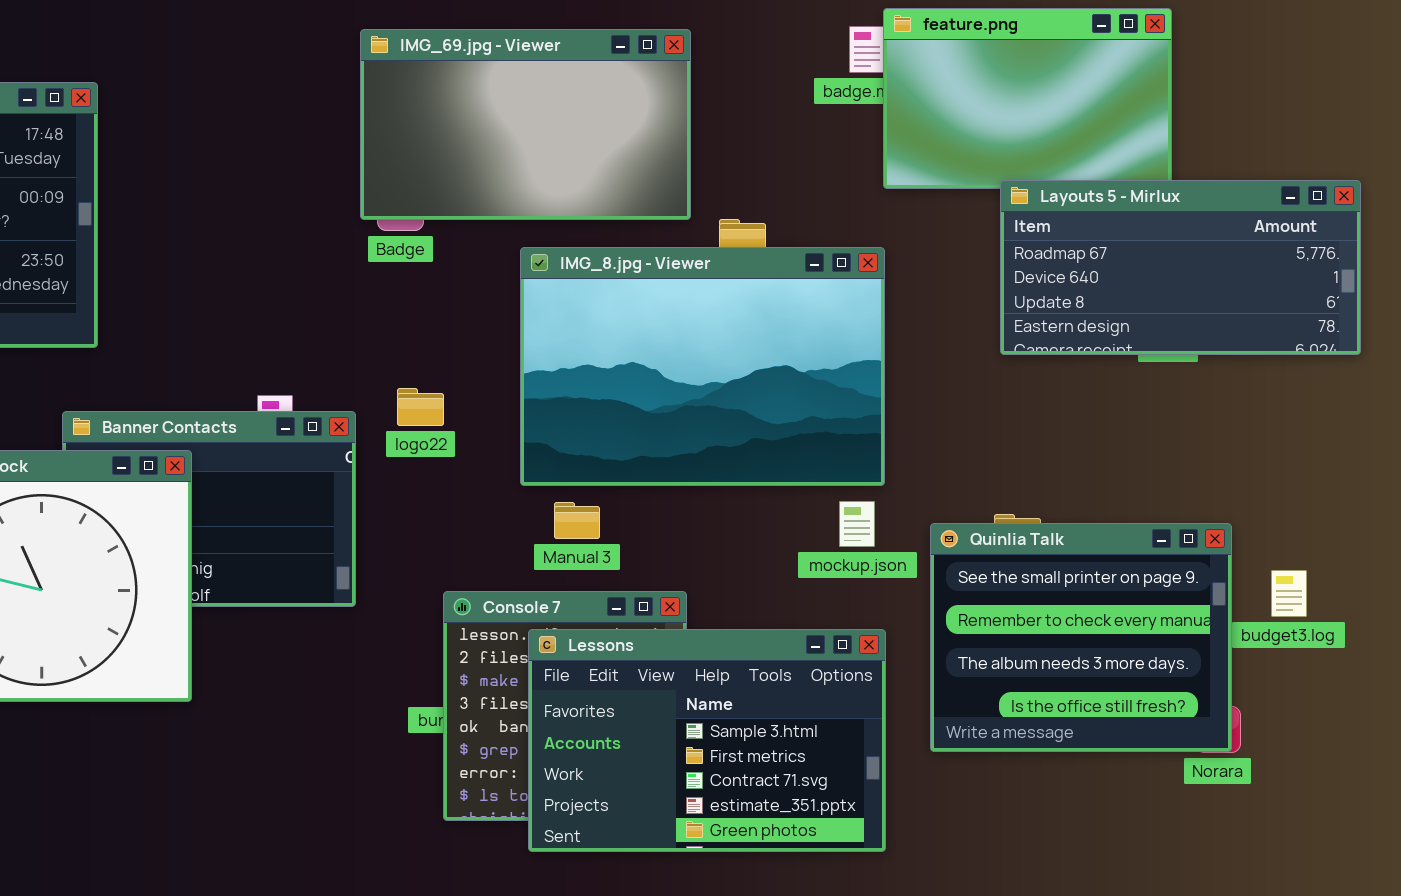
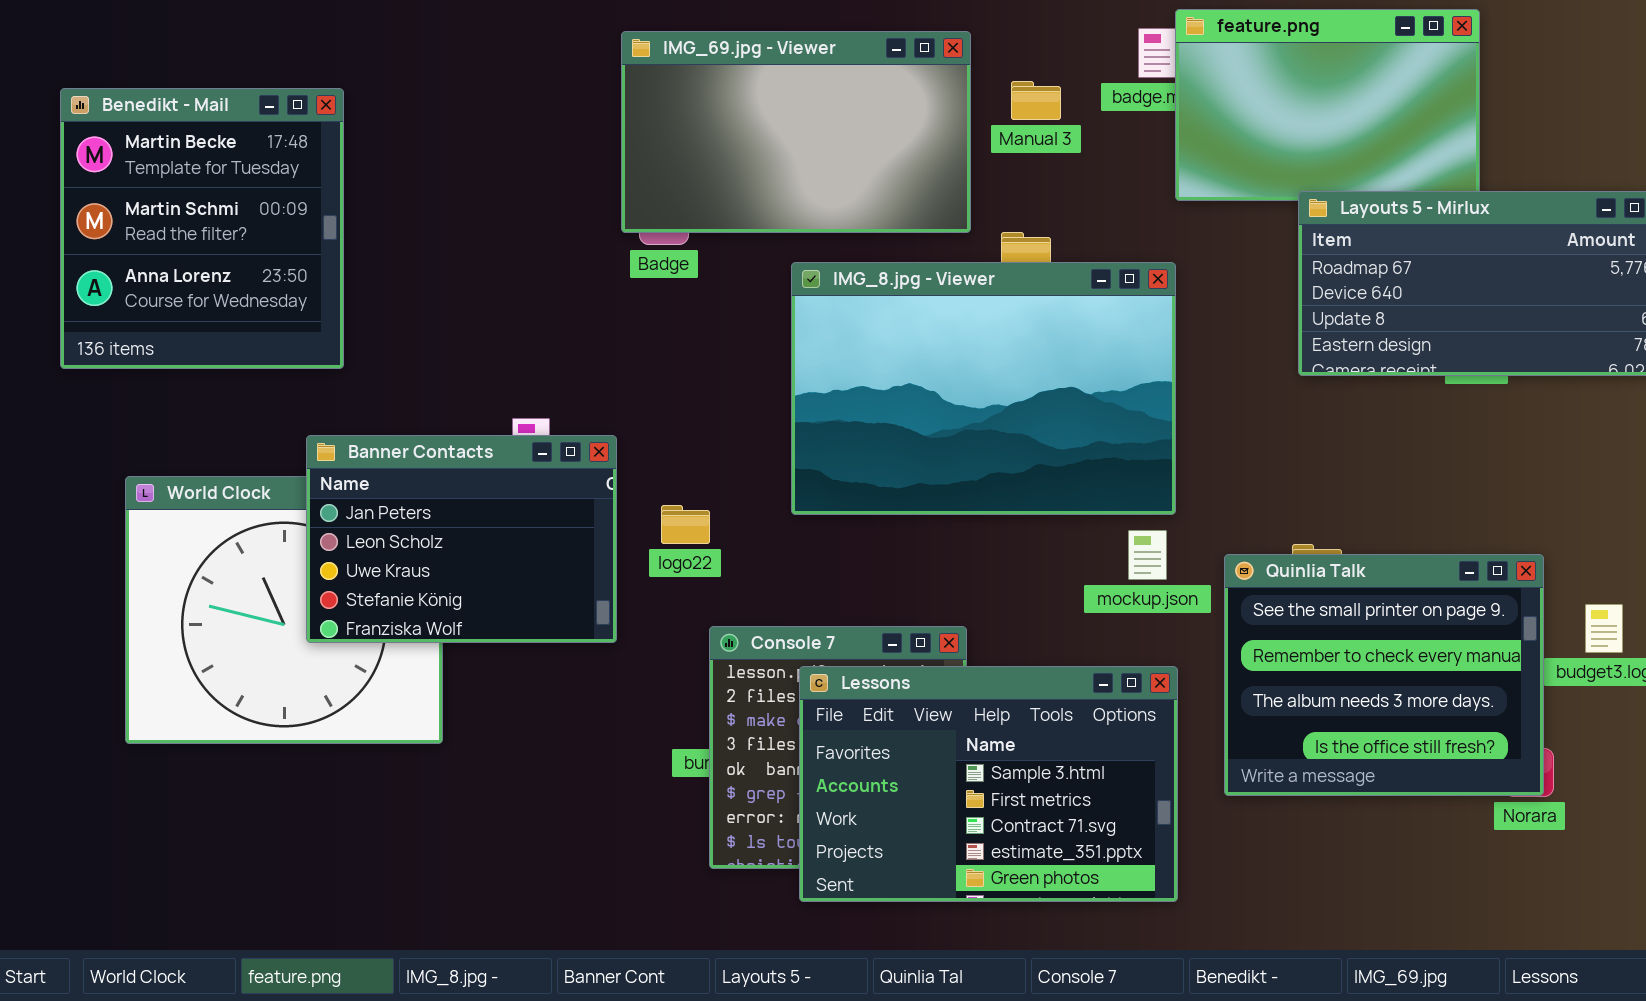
logo22: [397,388,444,426] -> [661,505,710,544], moved
Banner Contacts: [62,411,356,607] -> [306,435,617,643], raised
Manual 3: [554,502,600,539] -> [1011,81,1061,120], moved

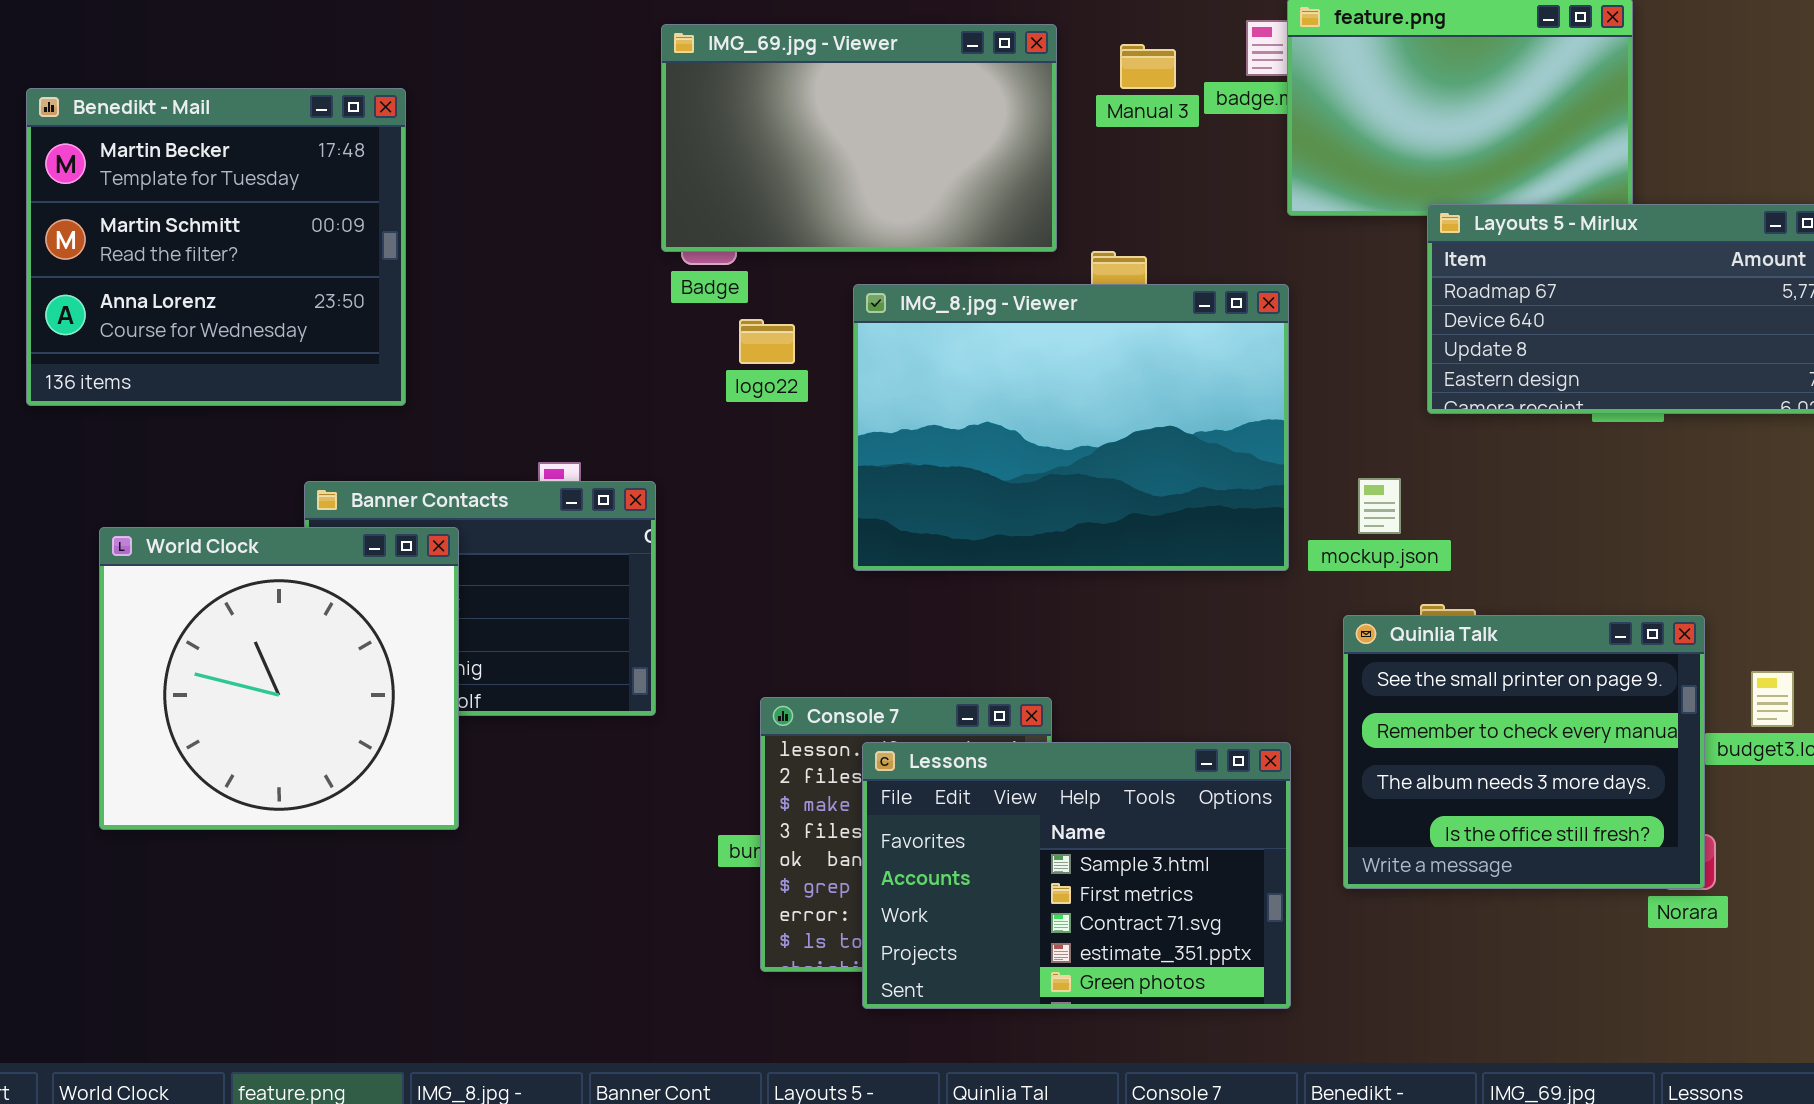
Manual 3: [1011,81,1061,120] -> [1120,44,1176,89], moved
Benedikt - Mail: [60,88,344,369] -> [26,88,406,406], resized
World Clock: [125,476,443,744] -> [99,527,459,830], raised
logo22: [661,505,710,544] -> [739,319,795,364], moved
mockup.json: [1128,530,1167,580] -> [1358,478,1401,534], moved

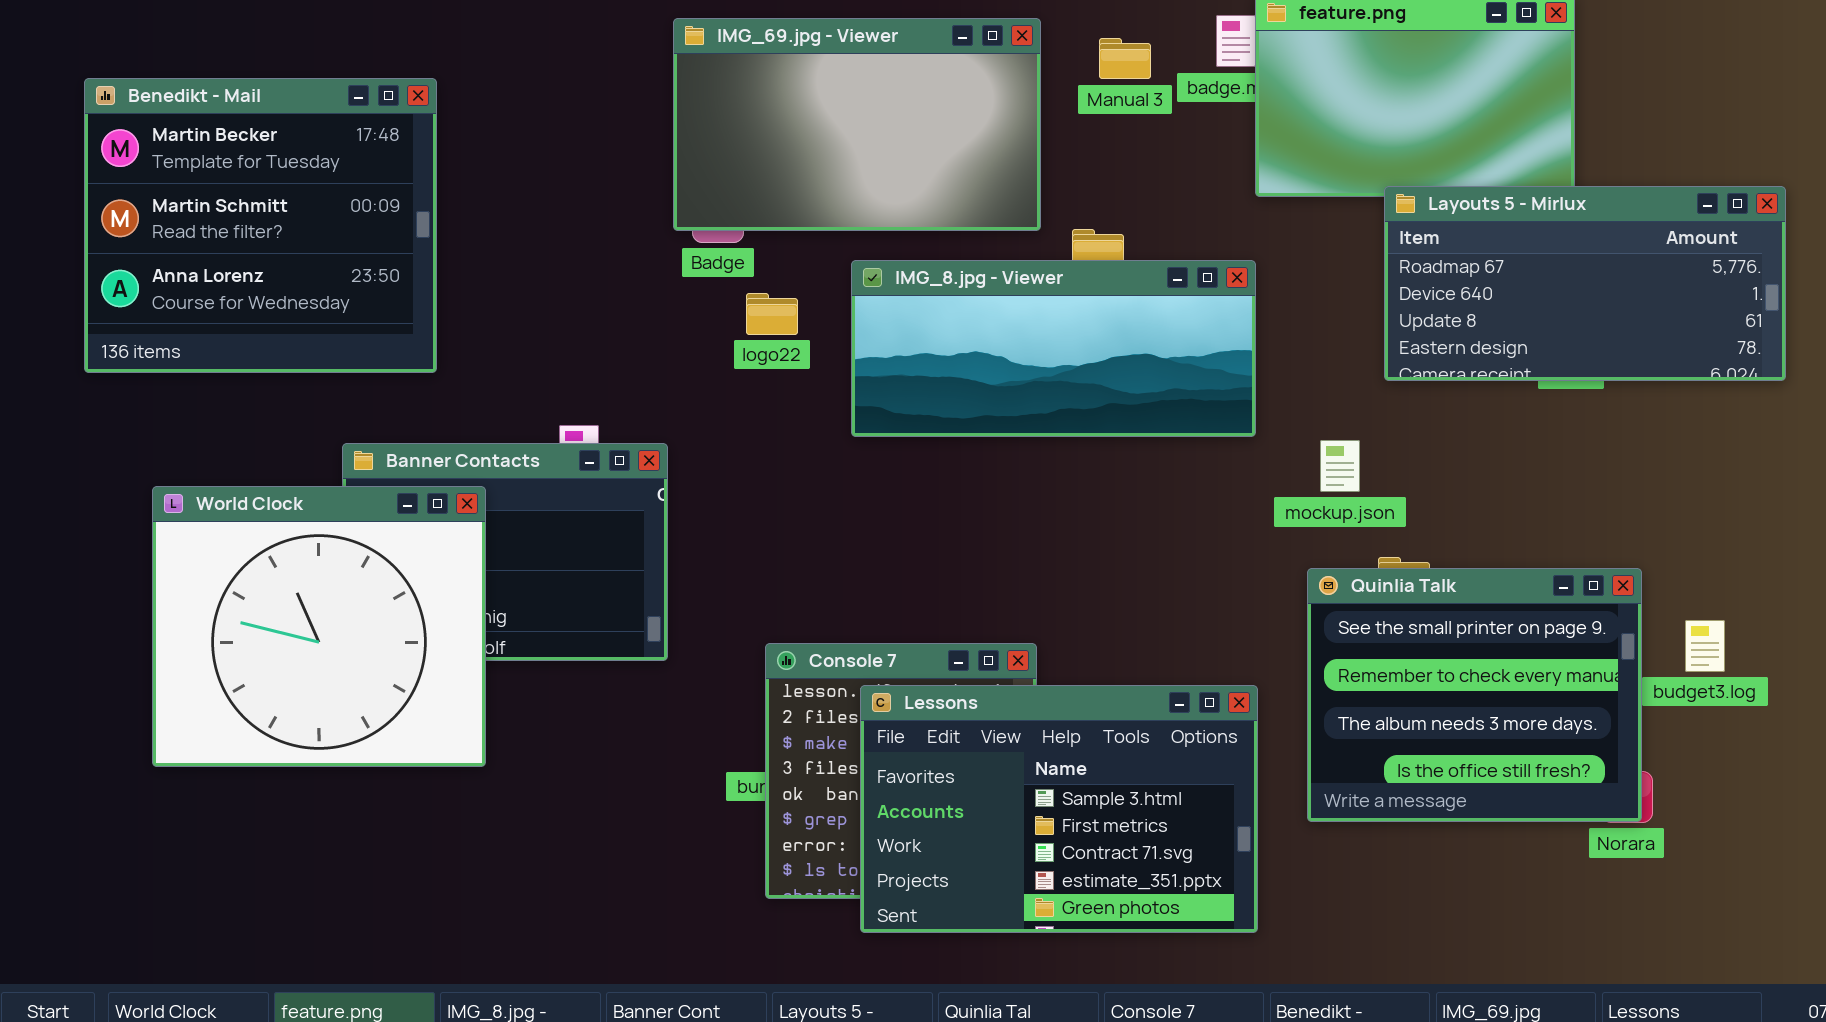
IMG_8.jpg - Viewer: [853,284,1289,571] -> [851,260,1256,437], resized

